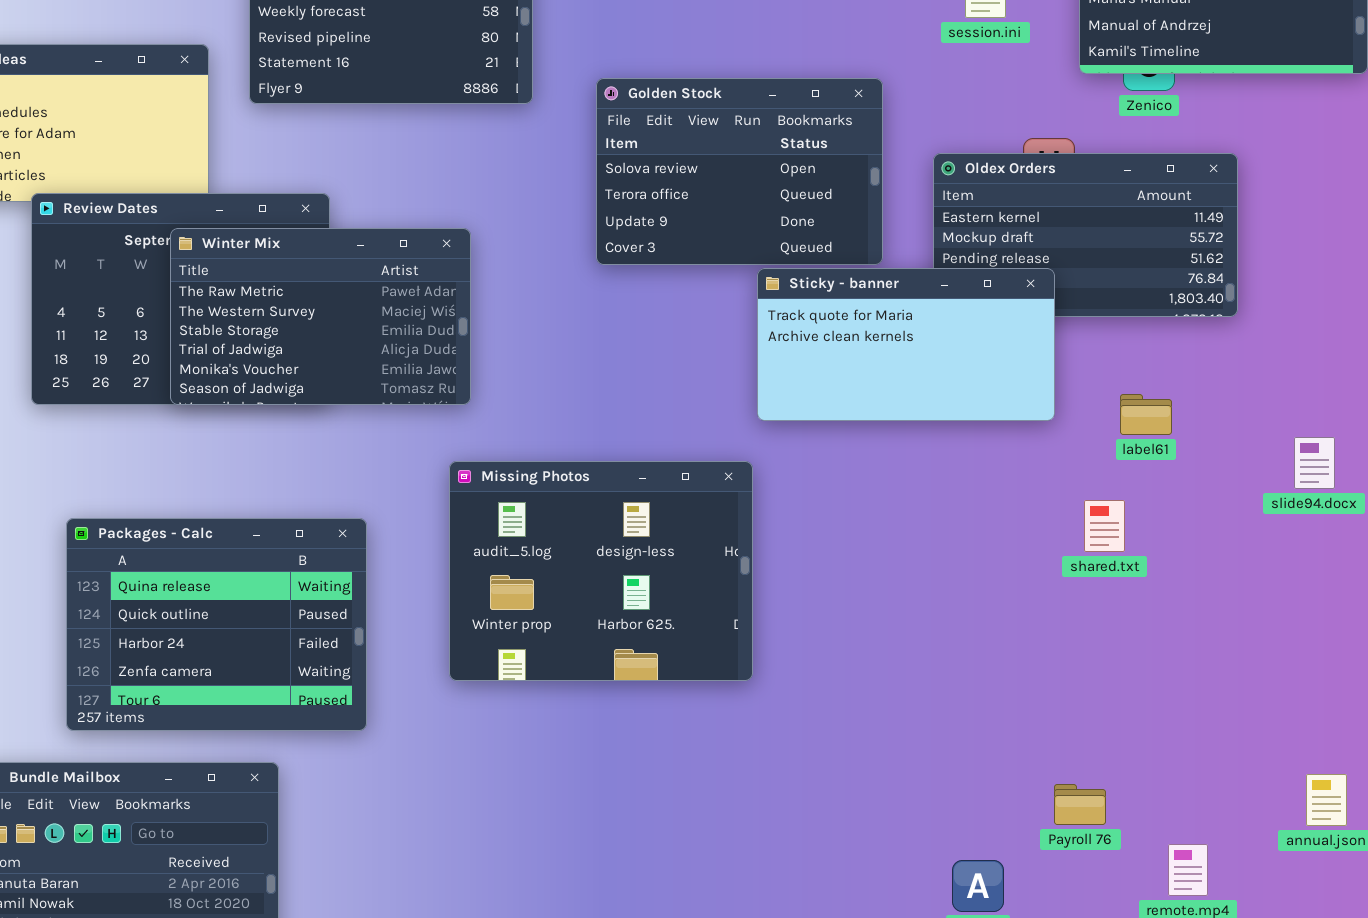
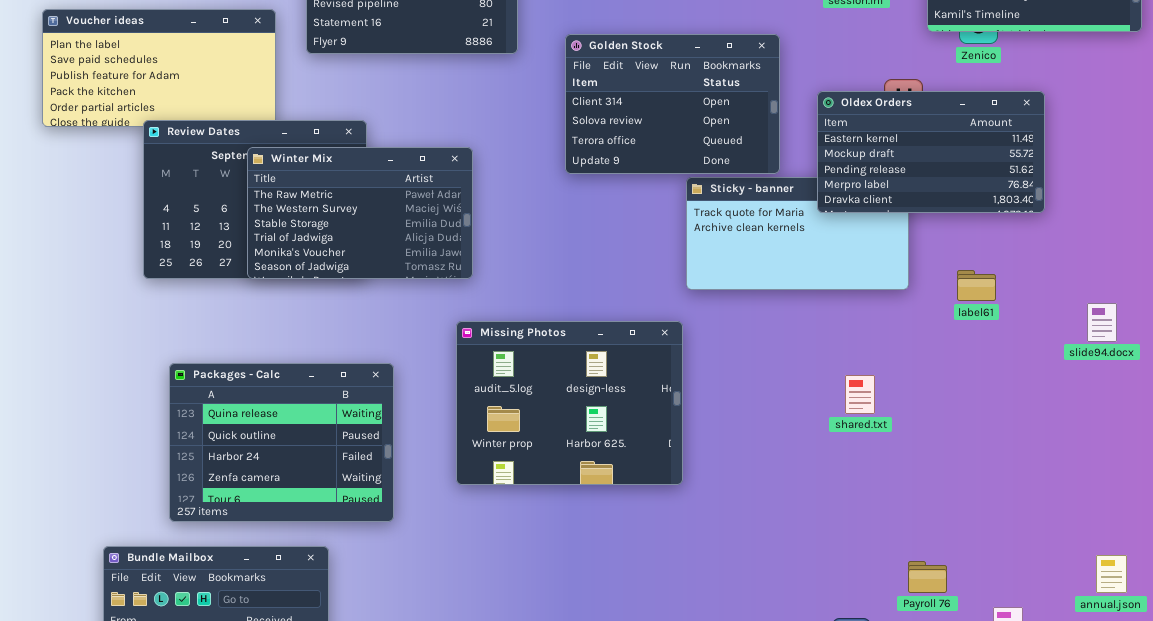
Golden Stock: [596,78,883,265] -> [565,34,780,174], scrolled up 1 row
Oldex Orders: [933,153,1238,317] -> [817,91,1045,213], raised
shared.txt: [1084,500,1125,552] -> [845,375,875,414], moved

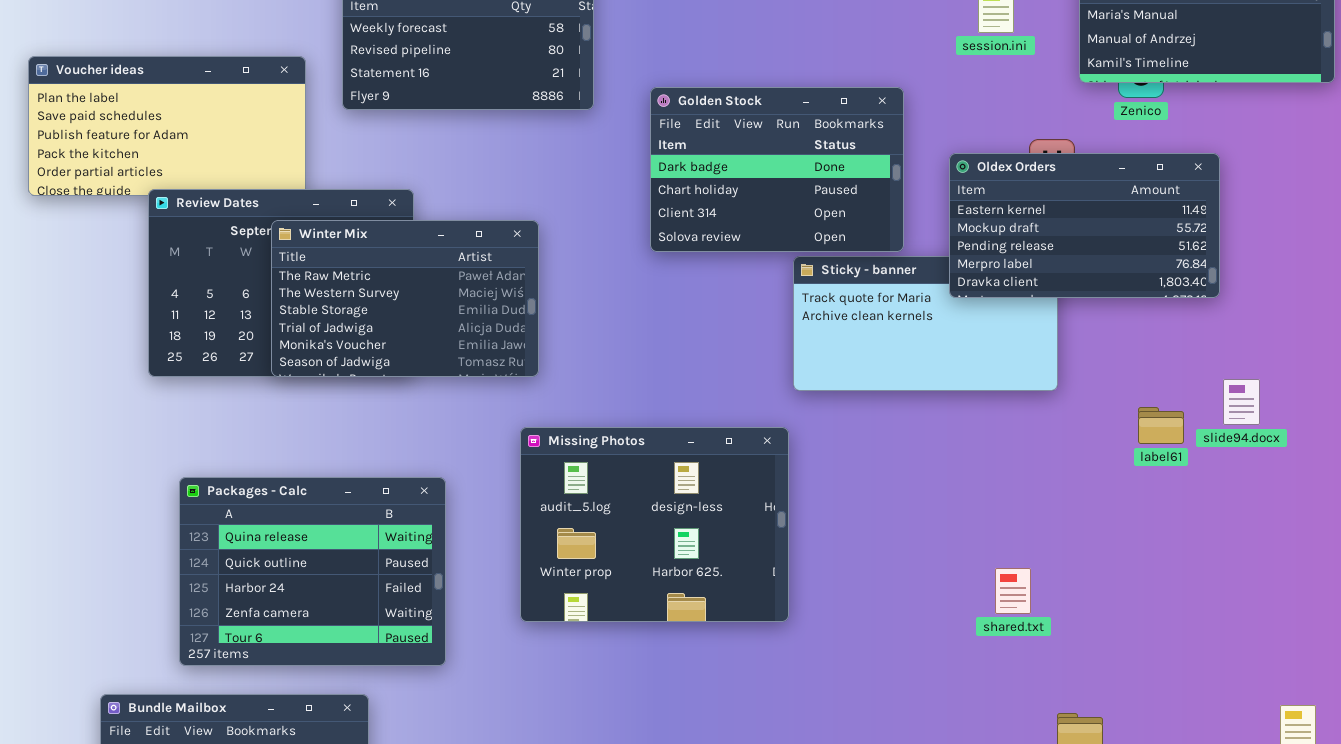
Golden Stock: [565,34,780,174] -> [650,87,904,252], scrolled up 2 rows
label61: [957,270,996,301] -> [1138,407,1184,444], moved
slide94.docx: [1087,303,1117,342] -> [1223,379,1260,425], moved
shared.txt: [845,375,875,414] -> [995,568,1031,614], moved

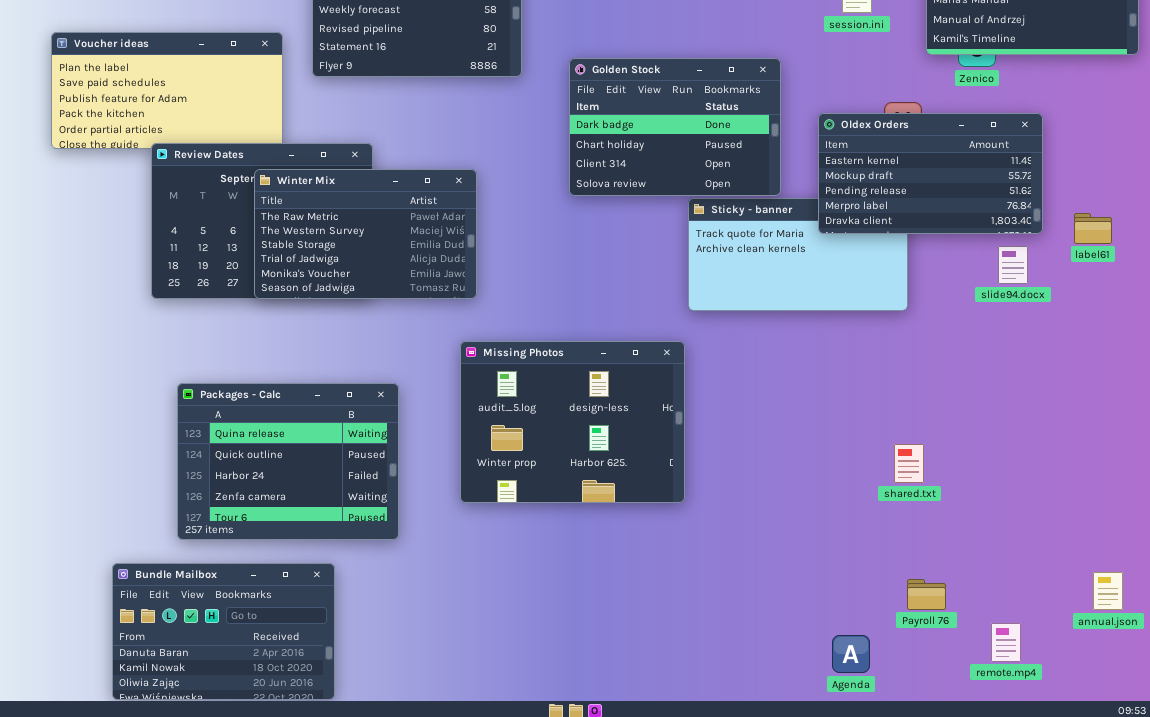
slide94.docx: [1223,379,1260,425] -> [998,246,1028,284], moved
label61: [1138,407,1184,444] -> [1074,213,1112,244], moved
shared.txt: [995,568,1031,614] -> [894,444,924,483], moved

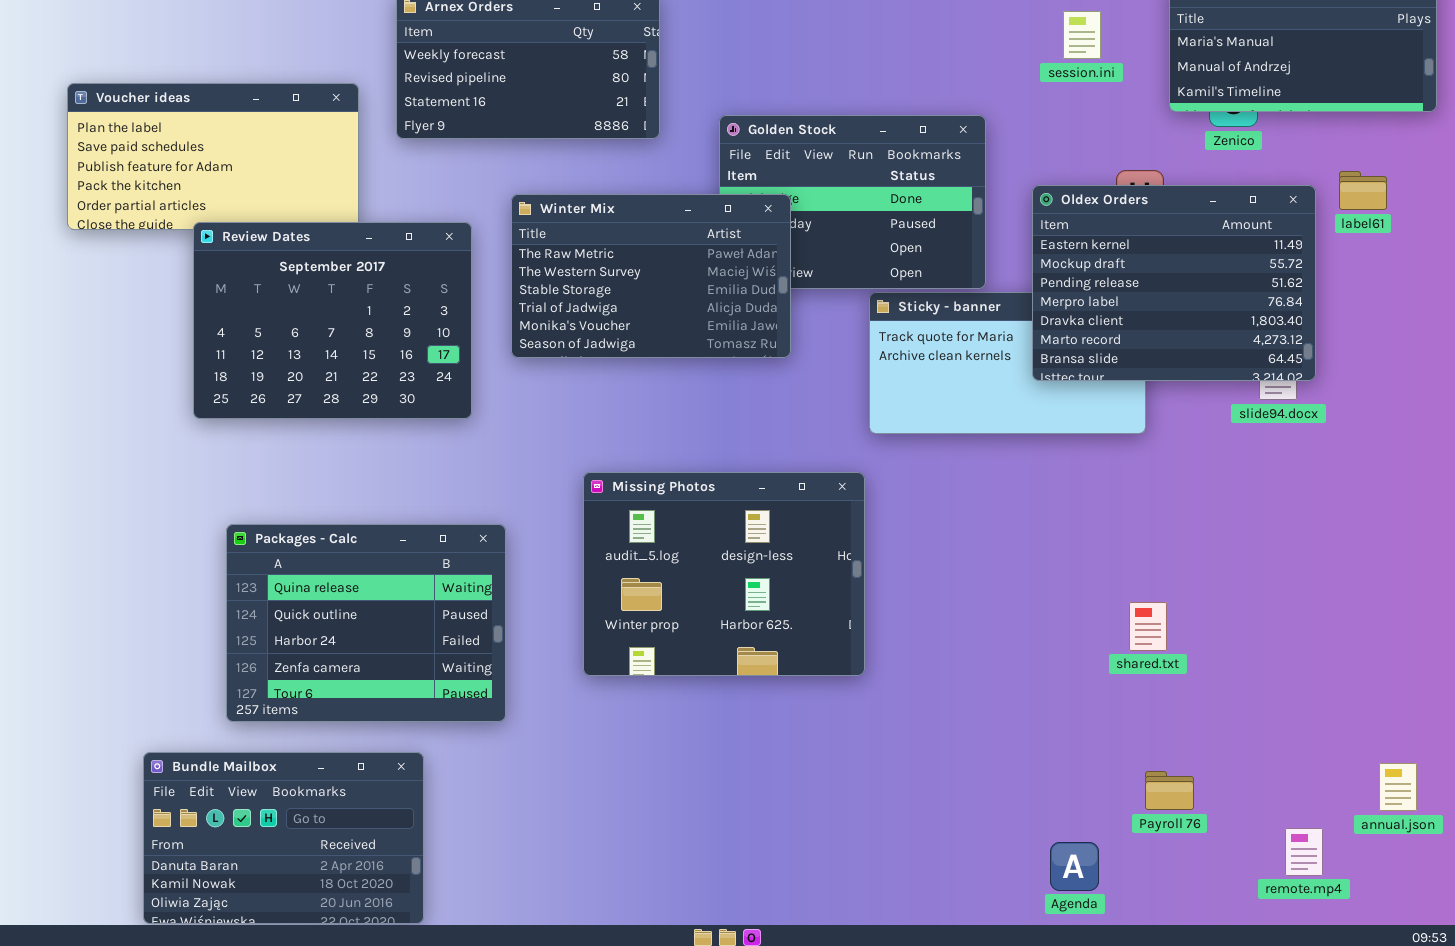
Oldex Orders: [818,113,1043,234] -> [1032,185,1316,381], resized
Winter Mix: [254,169,477,299] -> [511,194,791,358], moved
label61: [1074,213,1112,244] -> [1339,171,1387,210], moved
remote.mp4: [991,623,1021,662] -> [1285,828,1323,876], moved

